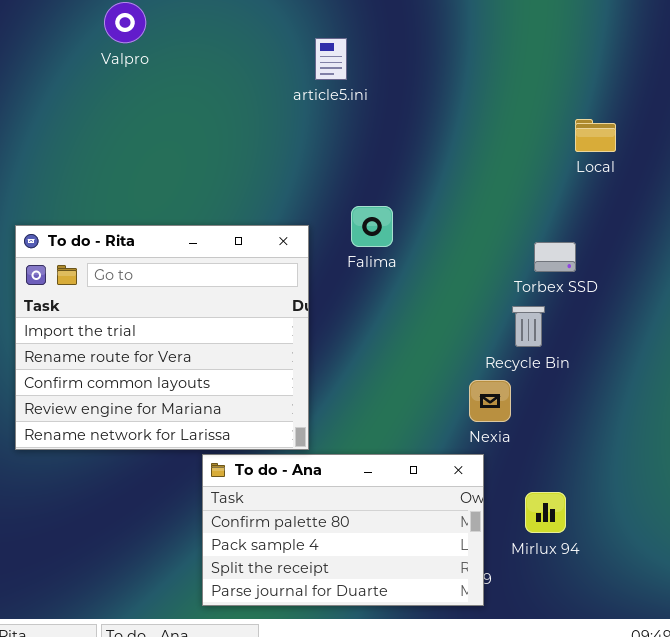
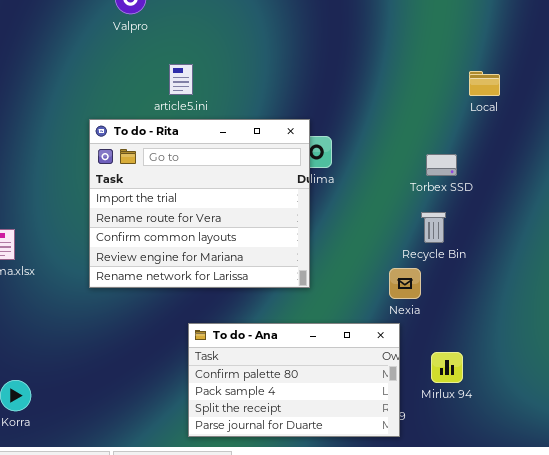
article5.ini: [315,38,347,80] -> [169,64,193,95], moved
To do - Rita: [15,225,309,450] -> [89,119,310,288], moved
Torbex SSD: [534,242,576,272] -> [426,154,457,176], moved

